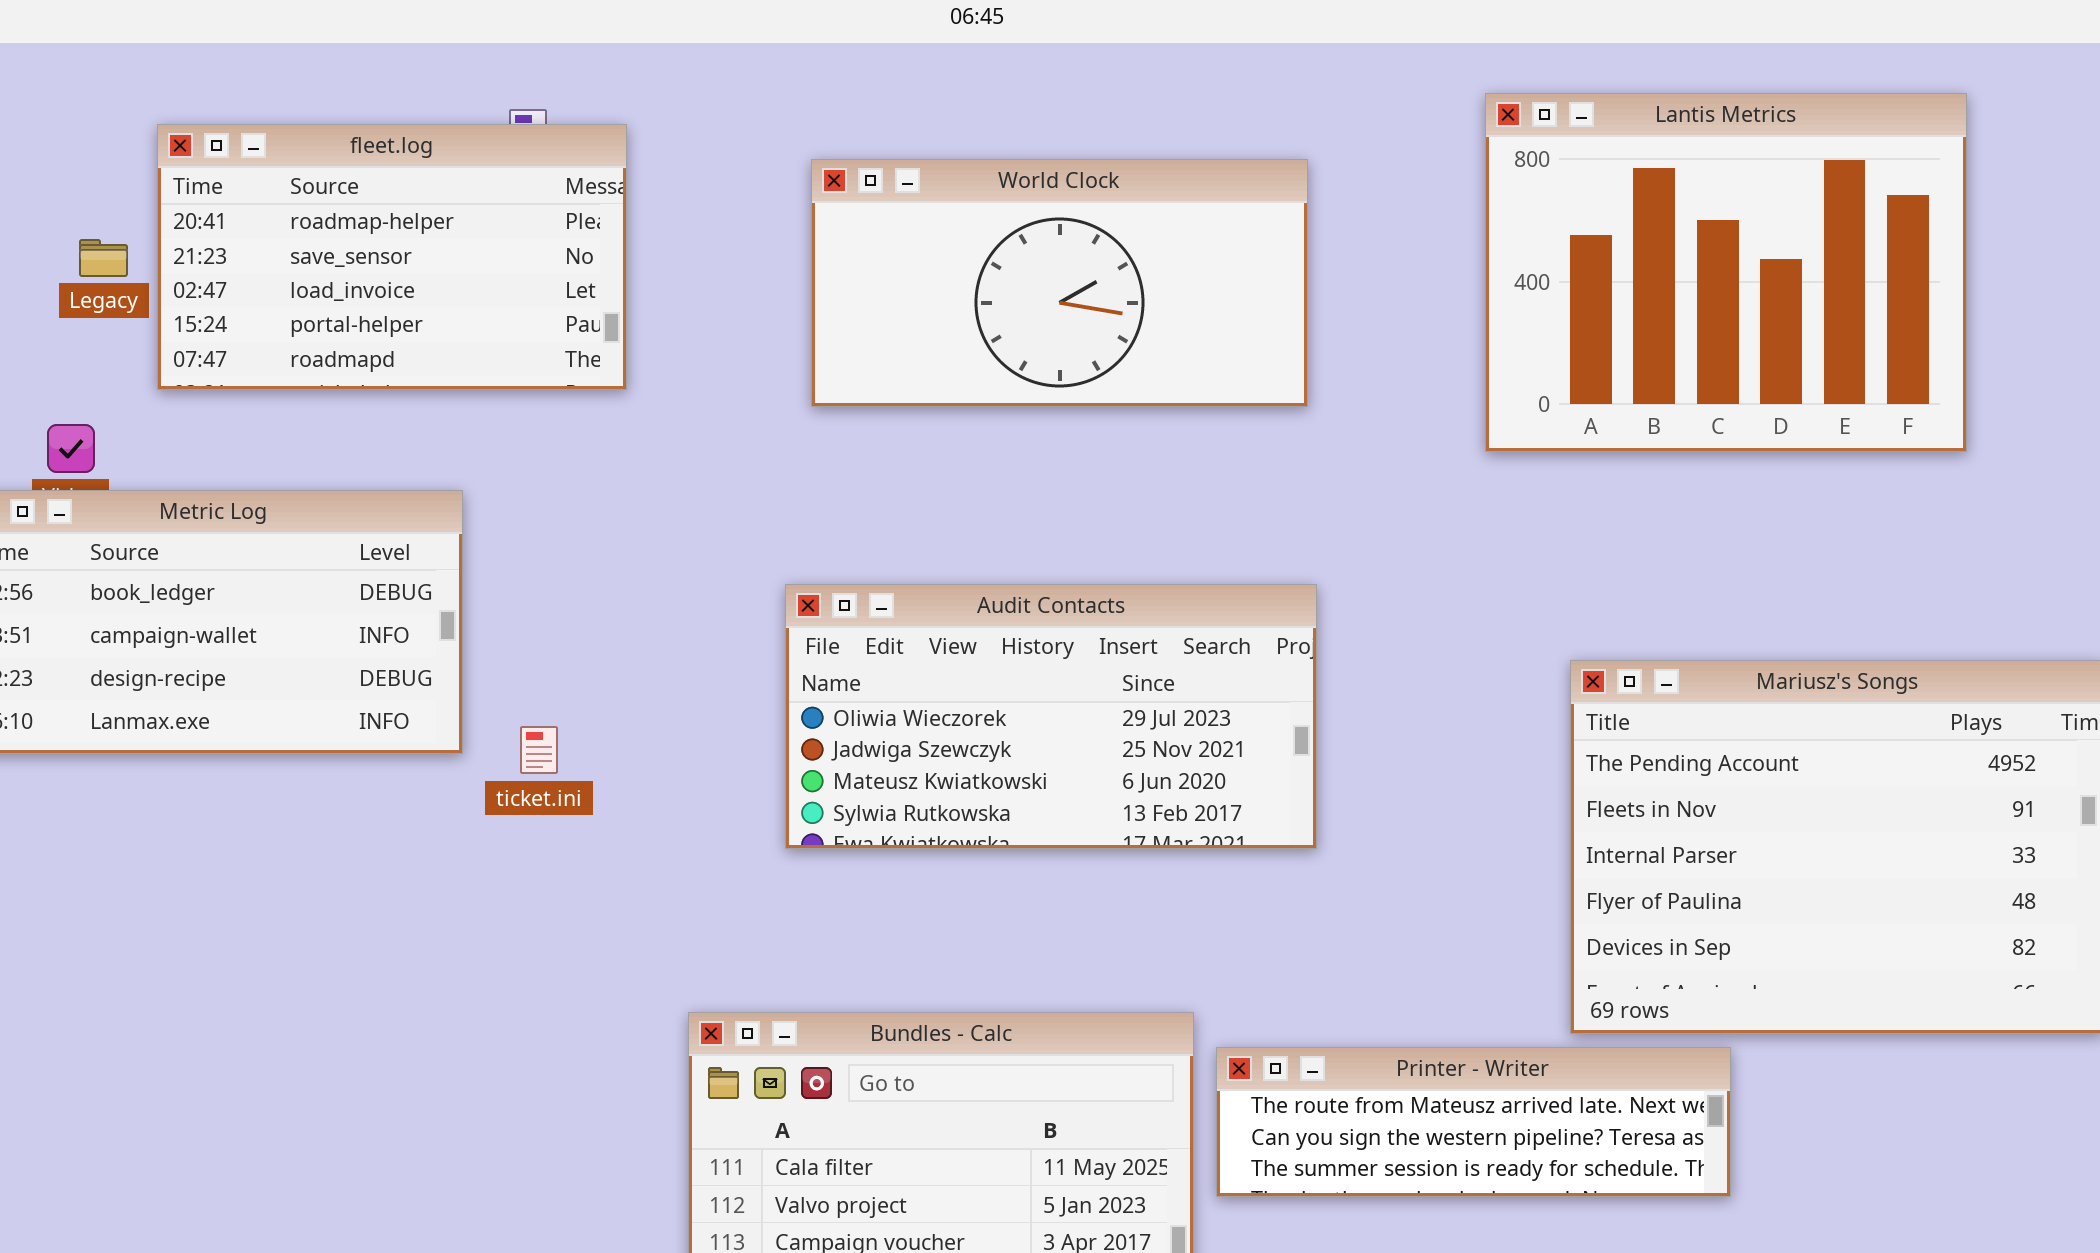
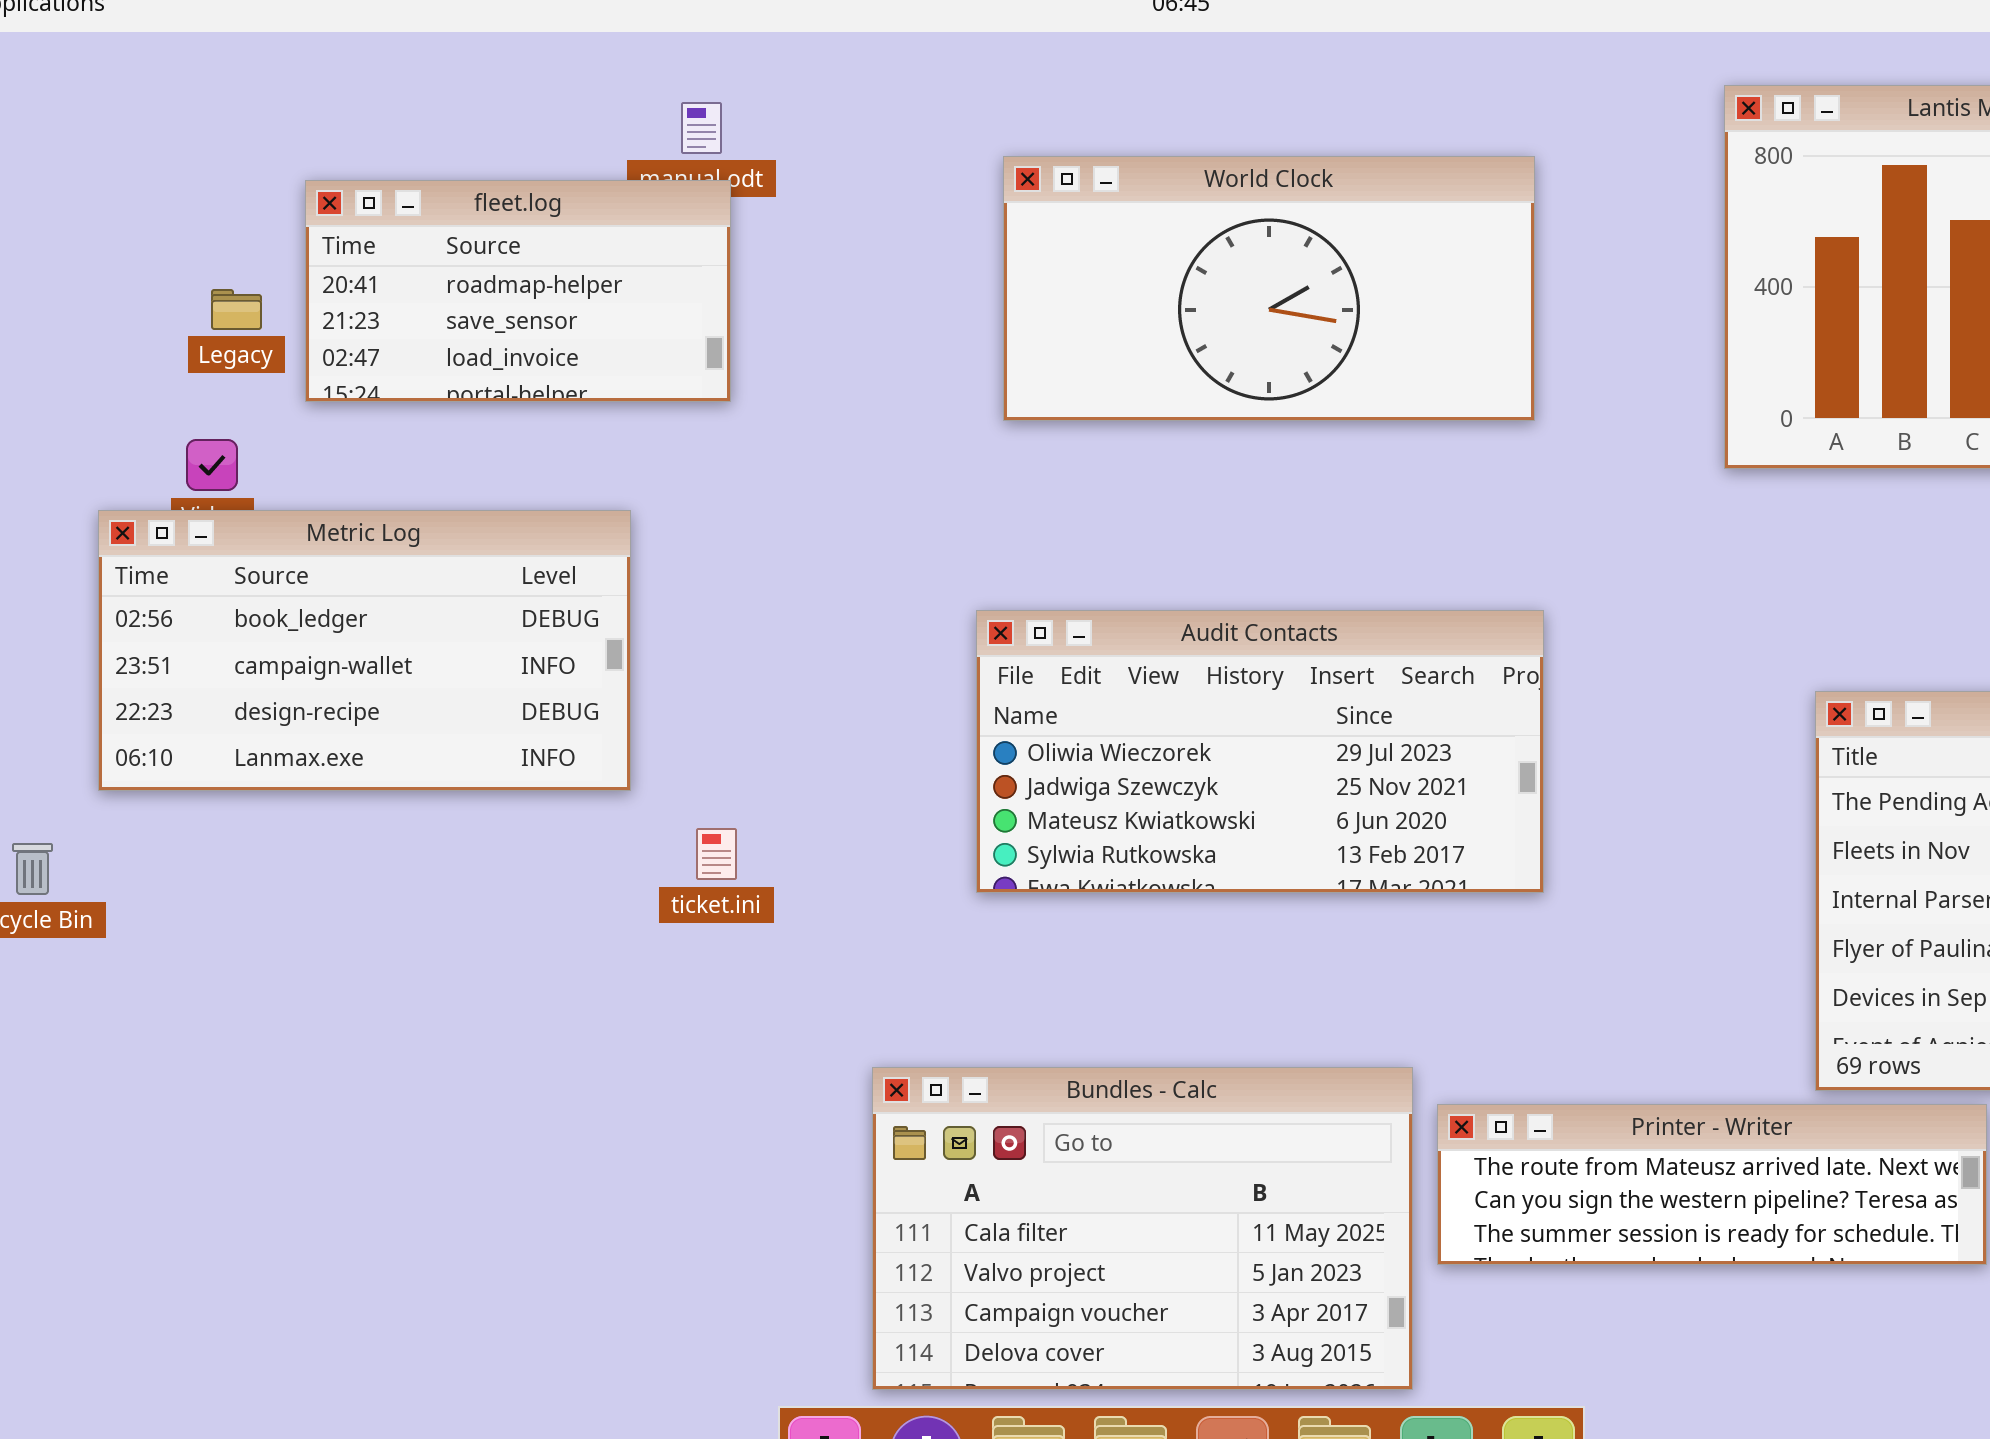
fleet.log: [157,124,627,390] -> [305,180,731,402], resized
Legacy: [79,239,128,277] -> [211,289,262,330], moved
ticket.ini: [520,726,558,774] -> [696,828,737,880], moved

